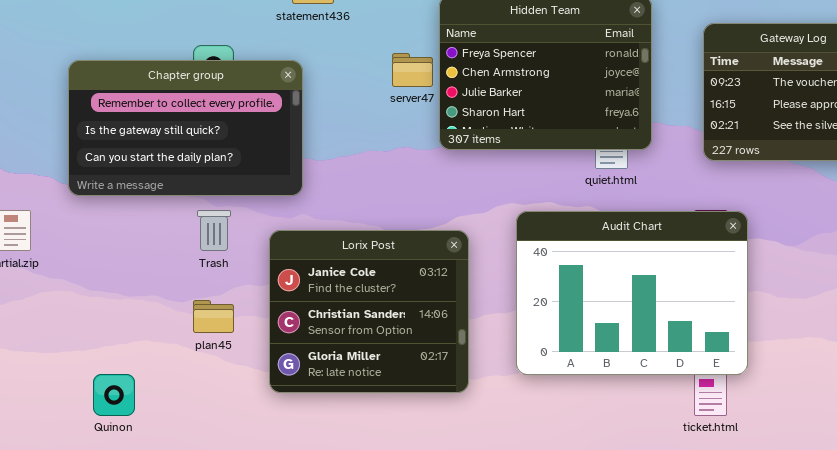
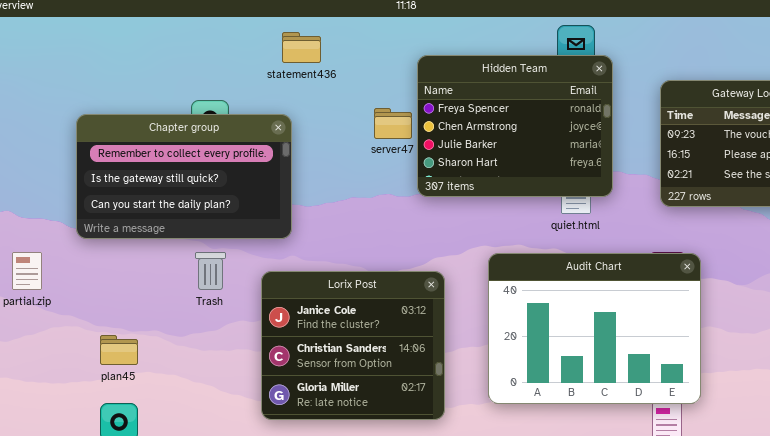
plan45: [193,300,234,333] -> [100,335,138,365], moved

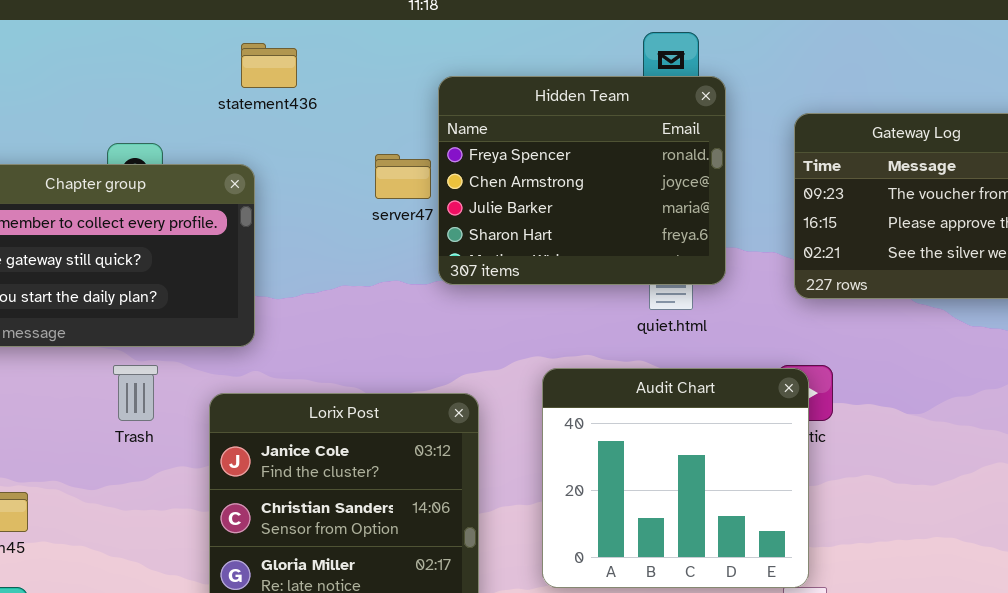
Audit Chart: [488,253,701,404] -> [542,368,809,588], resized

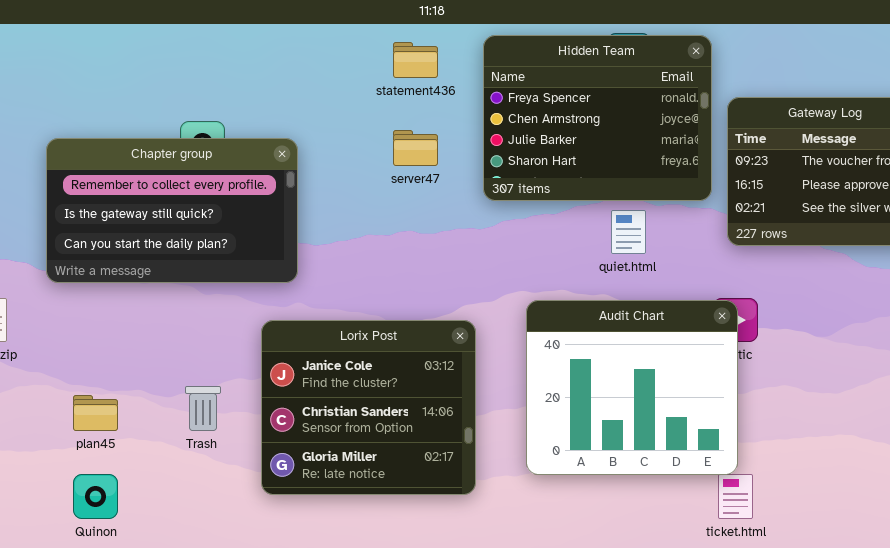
statement436: [241,43,297,88] -> [393,42,438,78], moved
Hidden Team: [438,76,726,285] -> [483,35,712,201], moved
Trash: [113,365,158,421] -> [185,386,221,431], moved

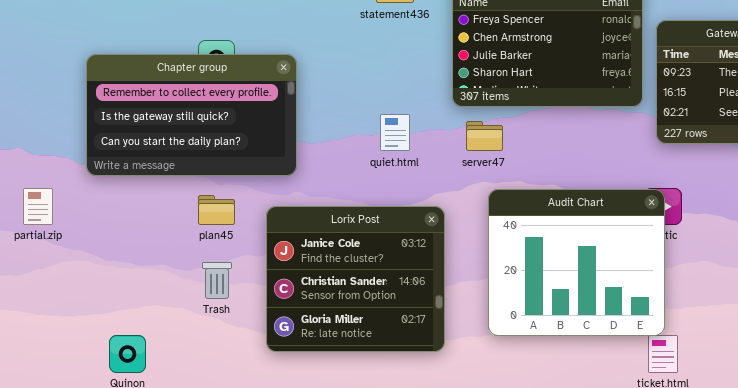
server47: [393,130,438,166] -> [466,121,503,151], moved
quiet.html: [611,210,646,254] -> [380,114,410,151], moved
plan45: [73,395,118,431] -> [198,195,235,225], moved

